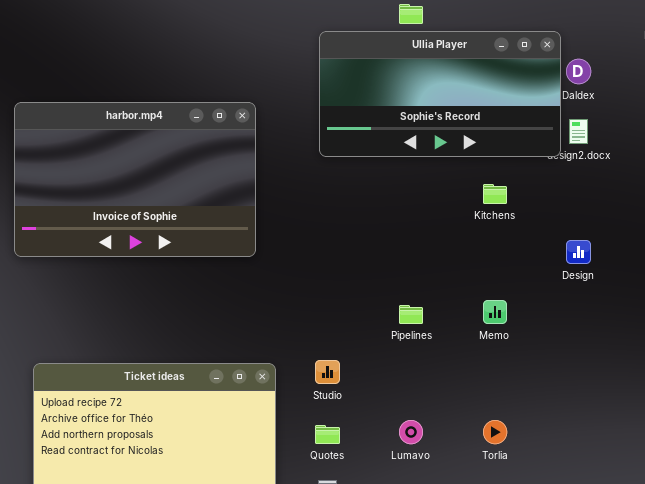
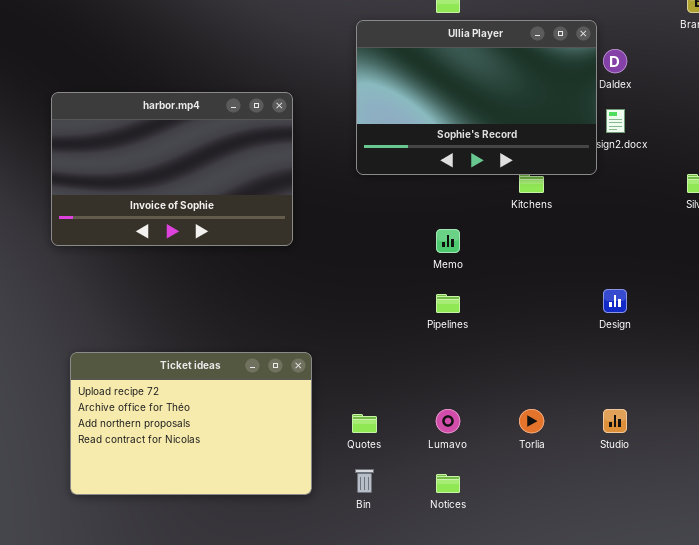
Ullia Player: [319,31,561,157] -> [356,20,597,175], resized
Design: [566,240,591,264] -> [603,289,627,313], moved
Memo: [483,300,507,324] -> [436,229,460,253], moved
Studio: [315,360,340,384] -> [603,409,627,433], moved

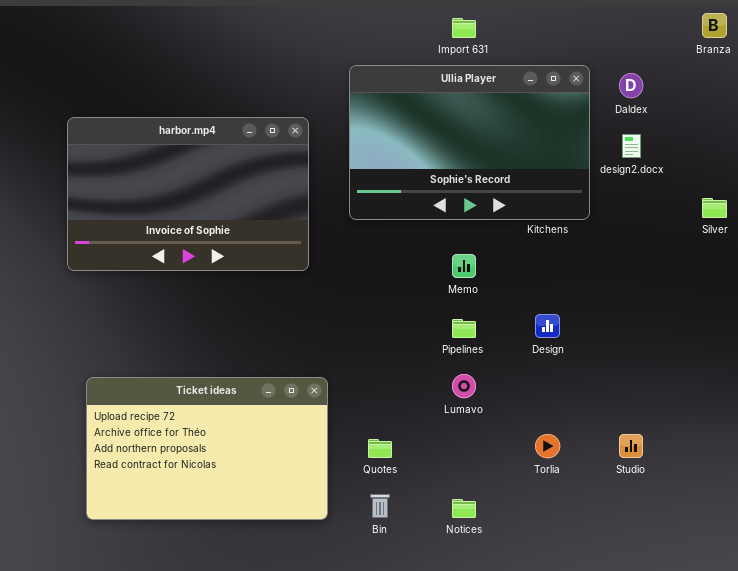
Ullia Player: [356,20,597,175] -> [349,65,590,220], moved
Design: [603,289,627,313] -> [535,314,560,338], moved
Lumavo: [436,409,460,433] -> [452,374,476,398], moved

